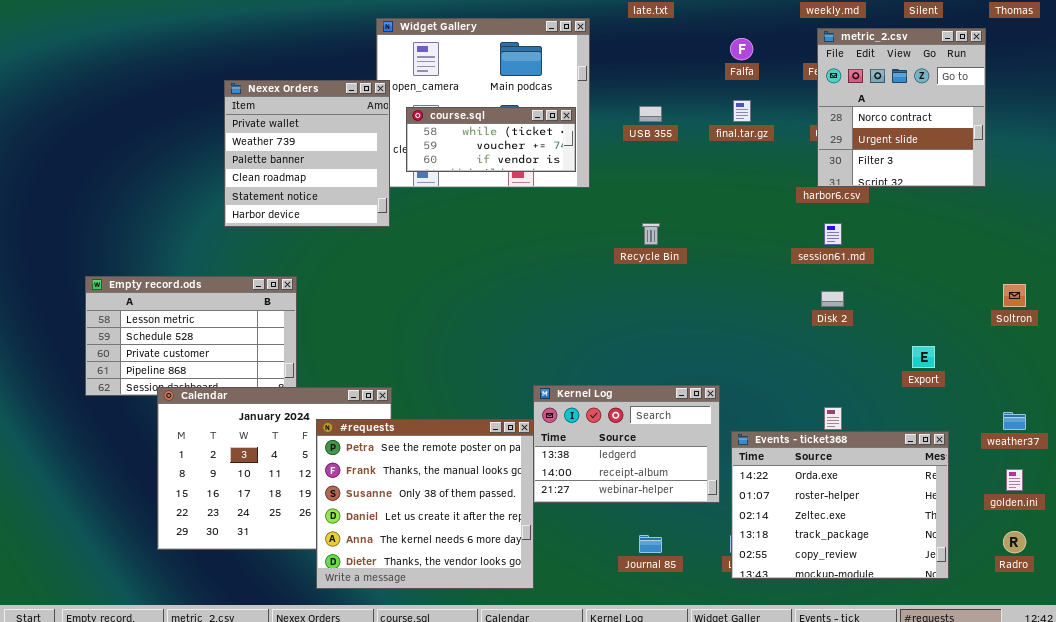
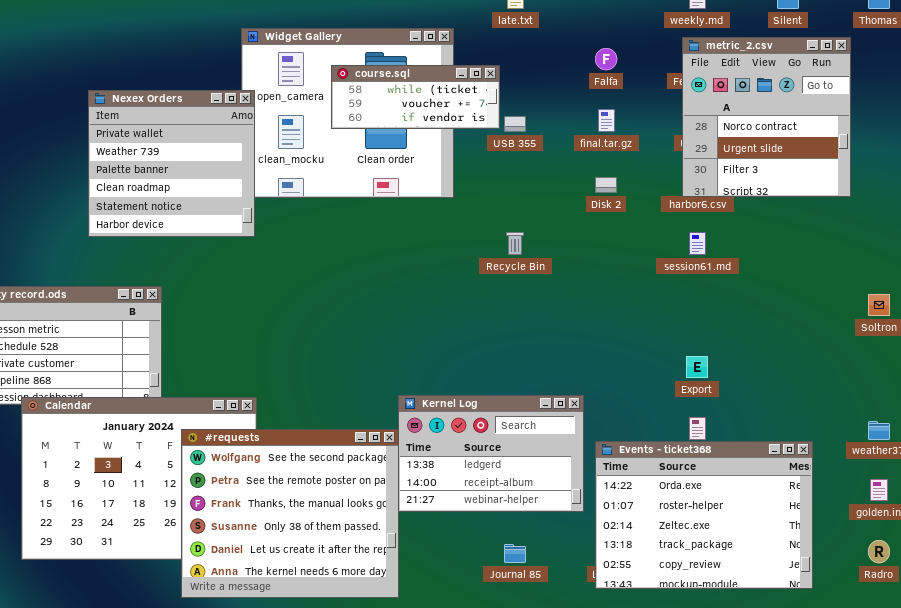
course.sql: [406,107,576,172] -> [331,65,500,129], moved
Disk 2: [821,291,844,307] -> [595,177,617,193], moved
Export: [912,346,935,368] -> [686,356,708,378], moved
#requests: [316,419,534,589] -> [181,429,399,598], scrolled up 1 row

